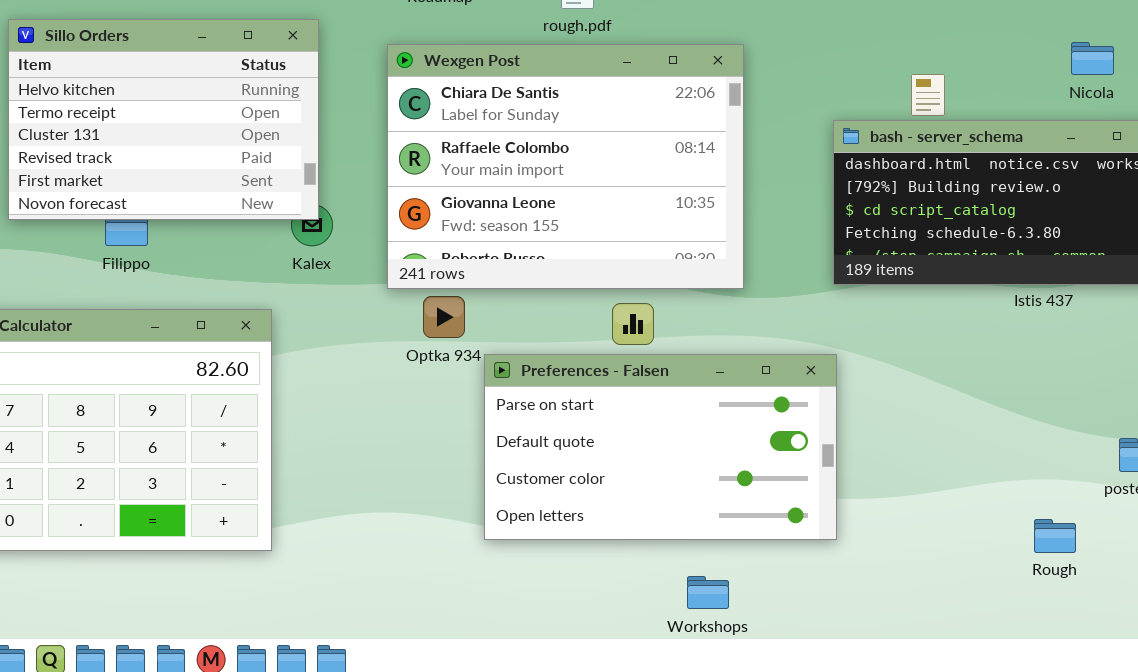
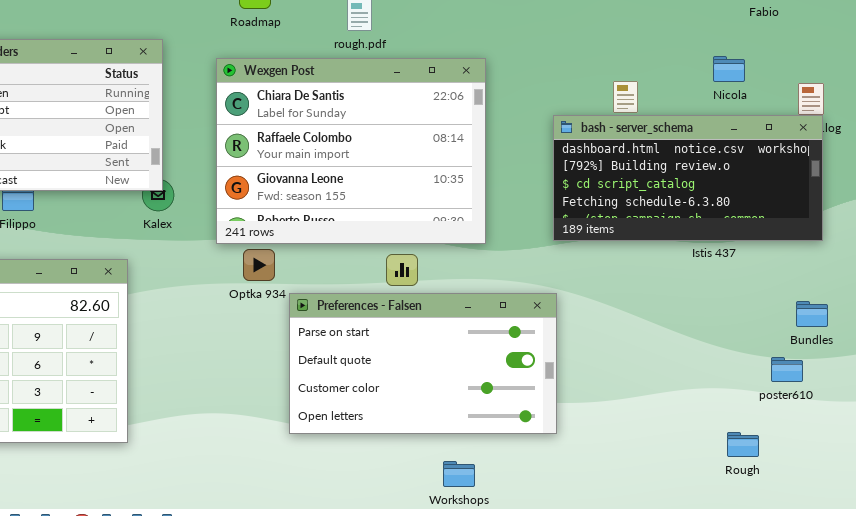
Nicola: [1071,42,1114,75] -> [713,56,745,82], moved
Rough: [1034,519,1076,553] -> [727,432,759,457], moved

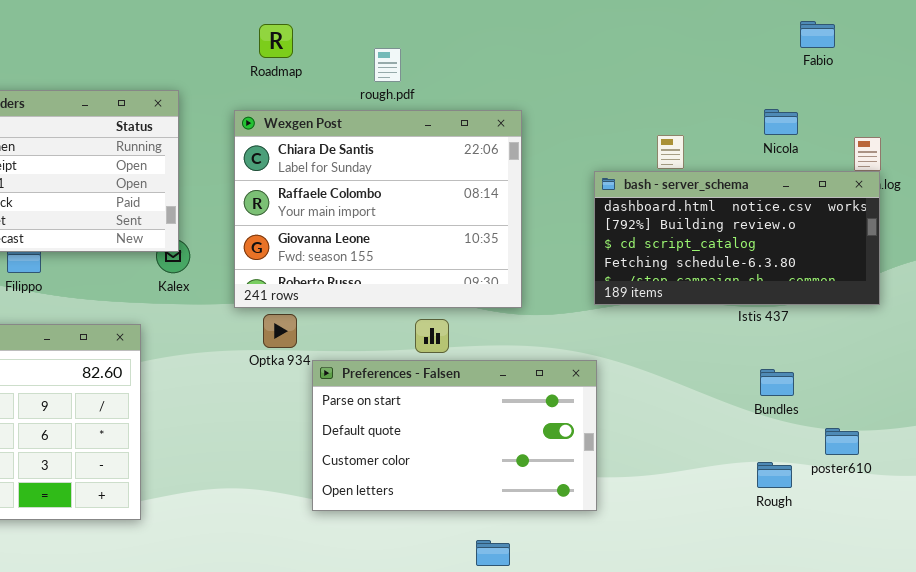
Bundles: [796,301,828,327] -> [760,369,794,396], moved
Rough: [727,432,759,457] -> [757,462,792,488], moved

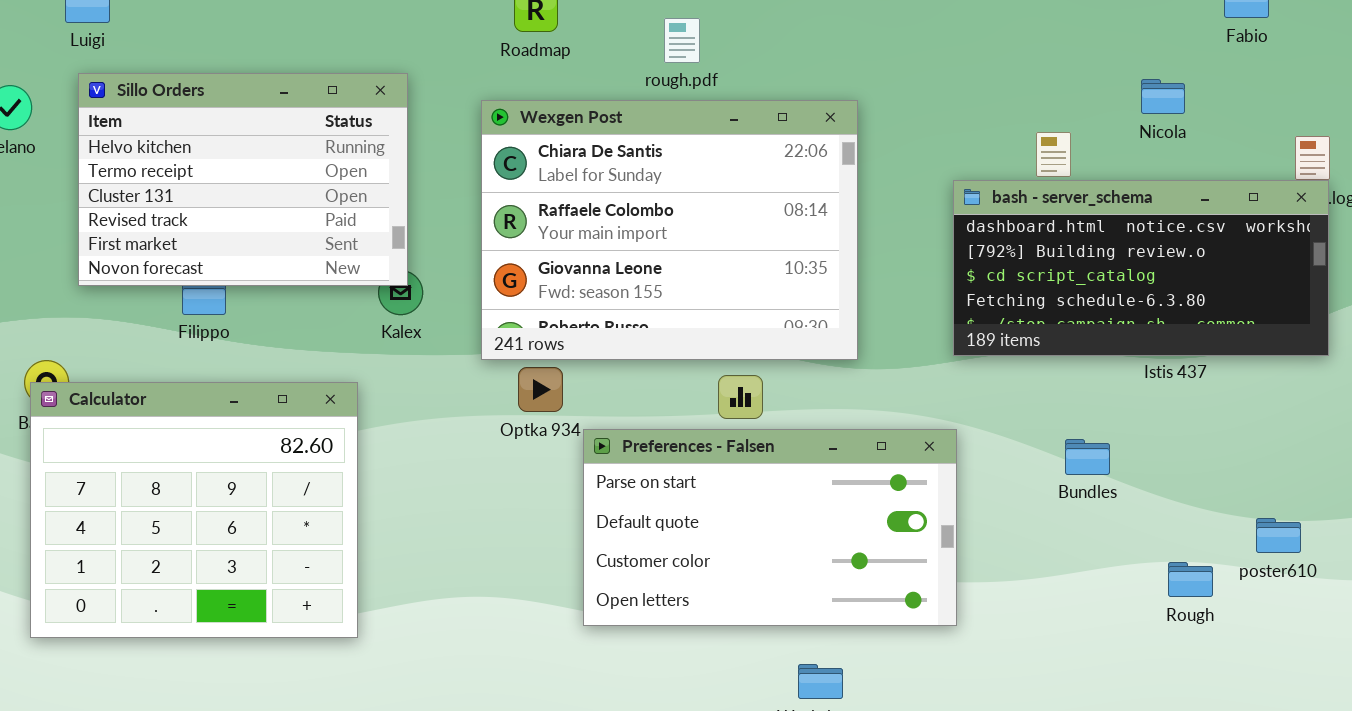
Nicola: [764,109,798,135] -> [1141,79,1185,114], moved
Bundles: [760,369,794,396] -> [1065,439,1110,475], moved

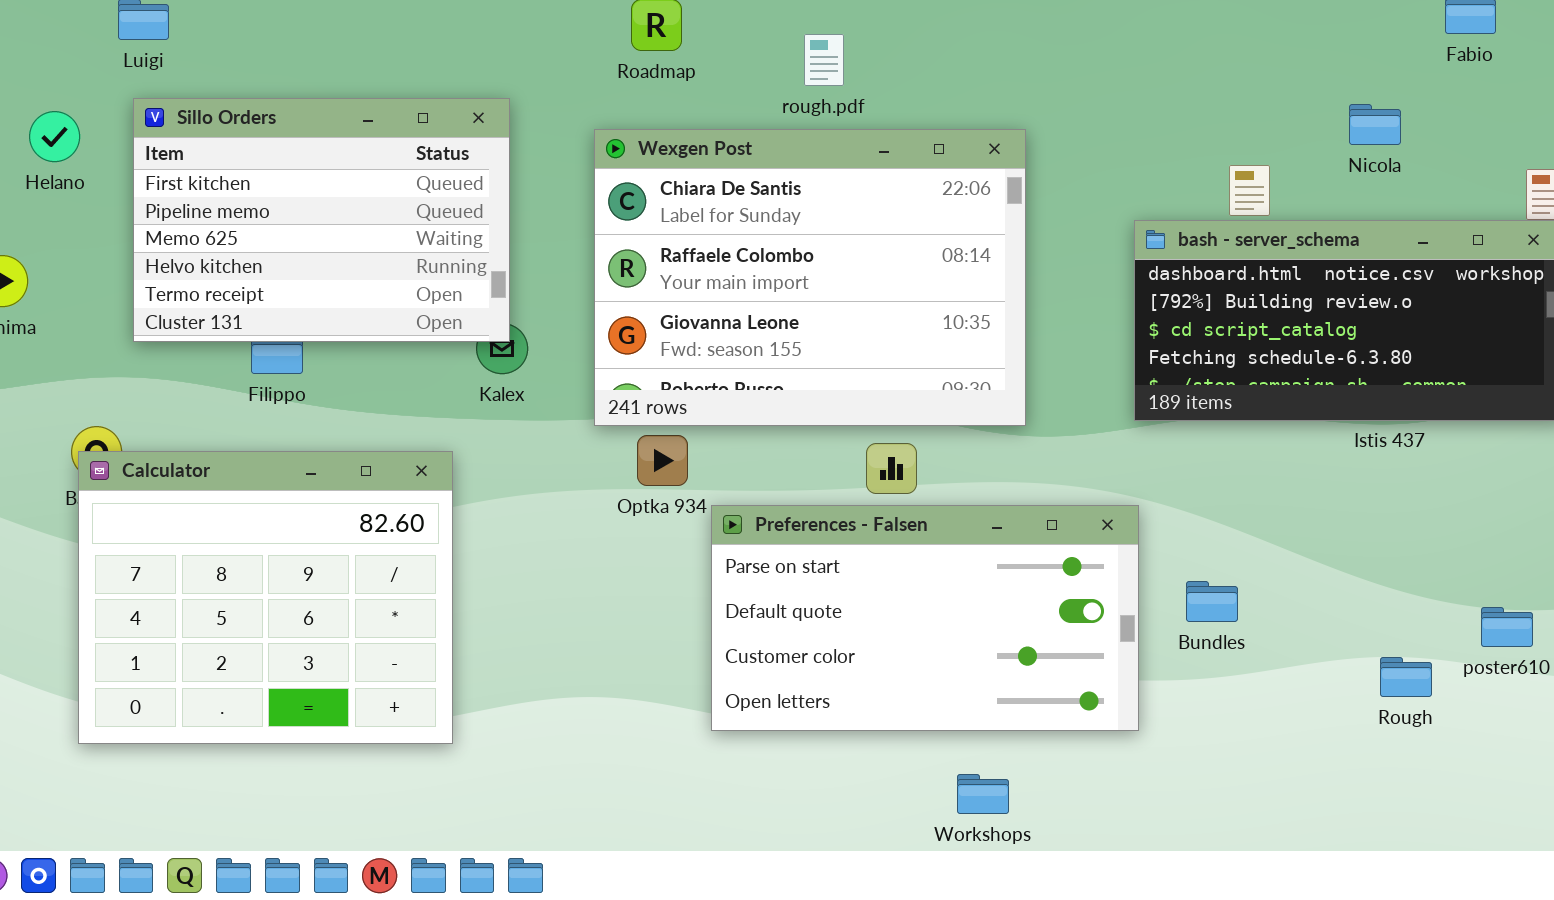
Sillo Orders: [78,73,408,286] -> [133,98,510,342], scrolled up 3 rows
Bundles: [1065,439,1110,475] -> [1186,581,1238,622], moved

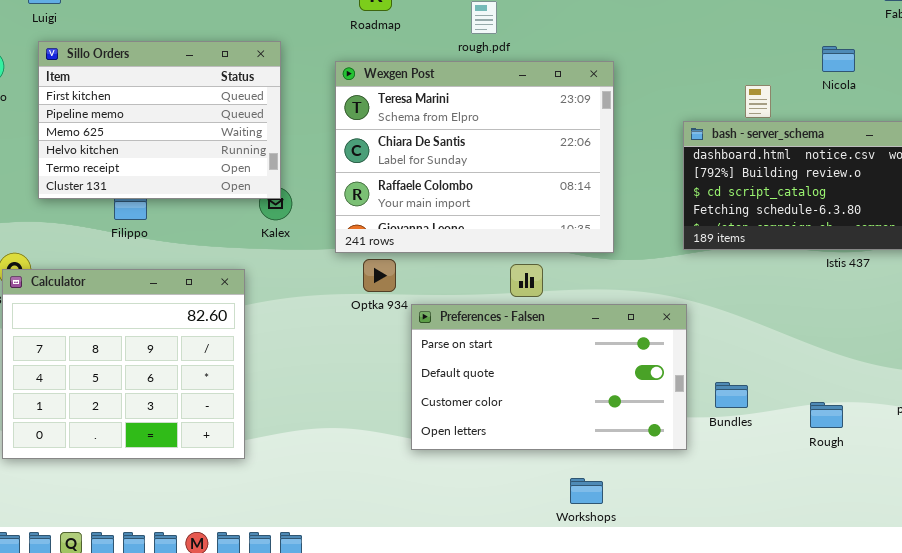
Wexgen Post: [594,129,1026,426] -> [335,61,614,253], scrolled up 1 row
Bundles: [1186,581,1238,622] -> [715,382,748,408], moved
Rough: [1380,657,1432,697] -> [810,402,843,428], moved

